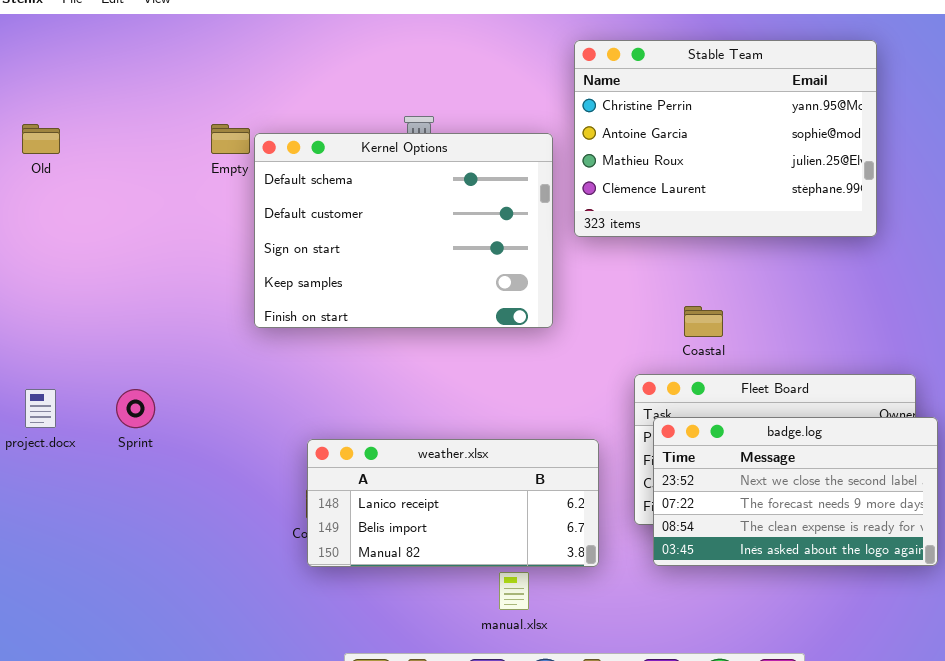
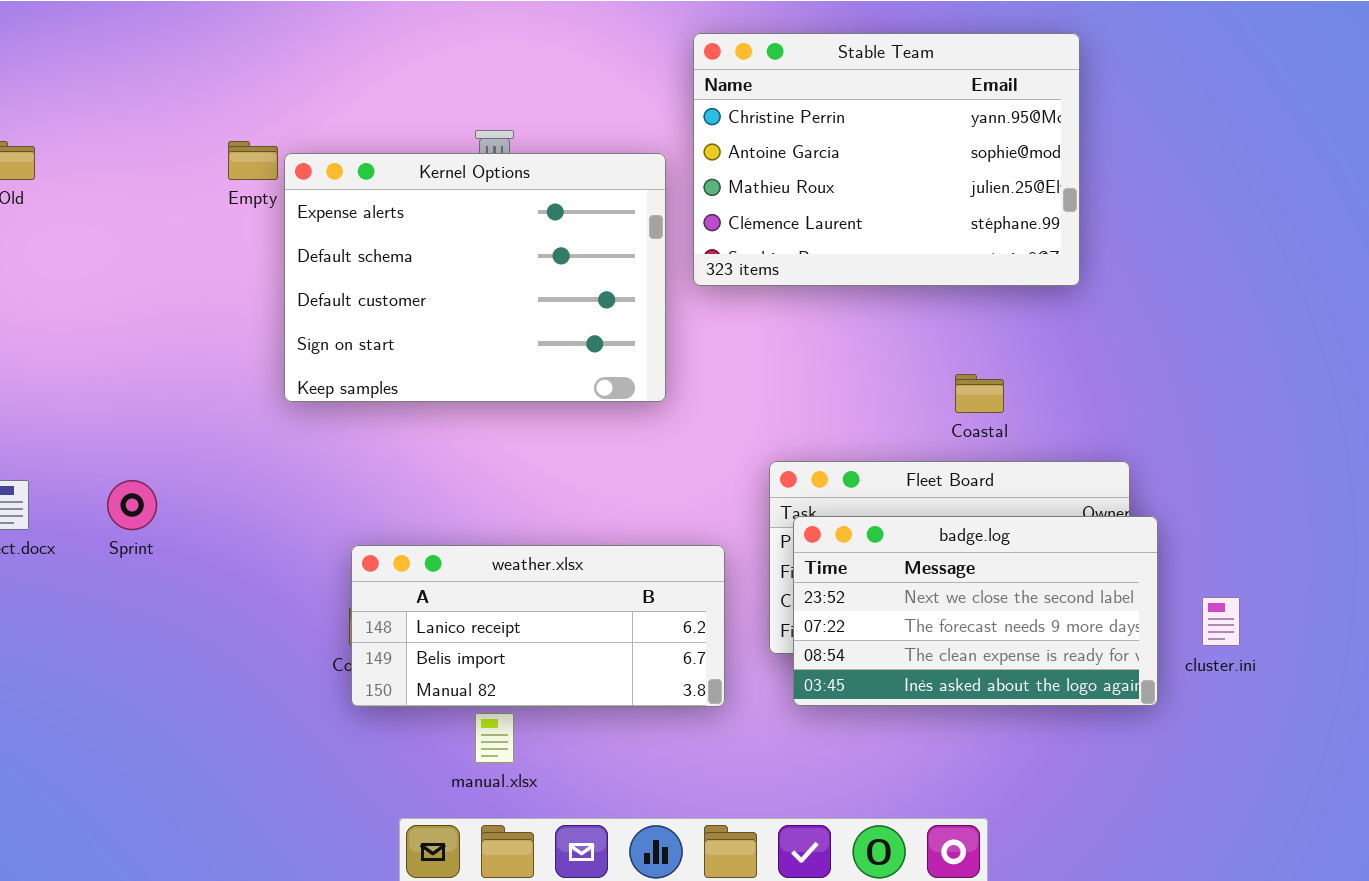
Kernel Options: [254,133,553,328] -> [284,153,666,402], scrolled up 1 row
Coastal: [684,306,723,337] -> [955,374,1004,413], moved
manual.xlsx: [499,572,529,610] -> [475,713,514,763], moved

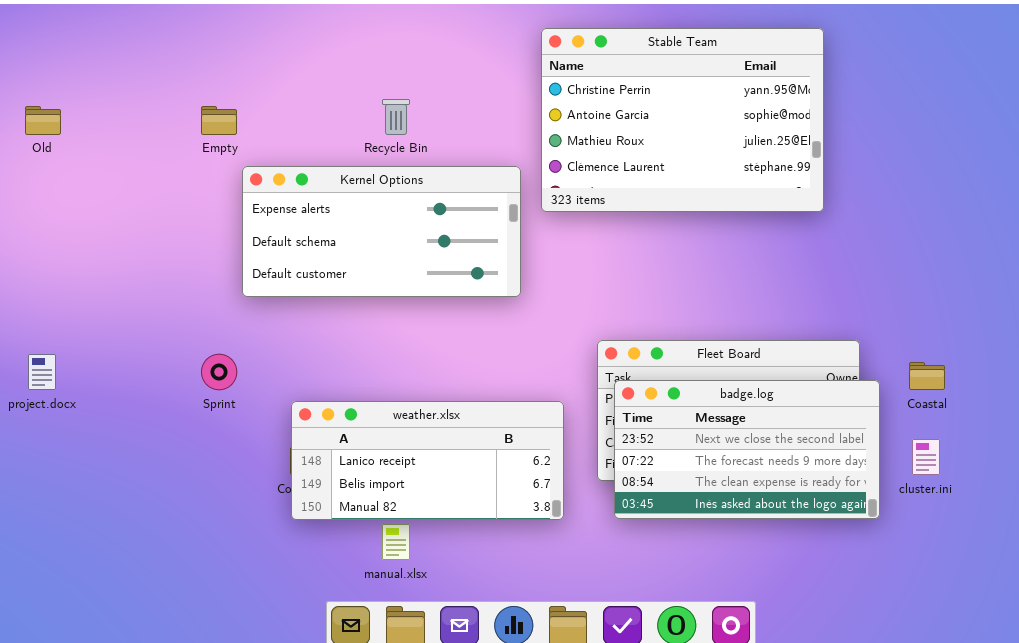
Kernel Options: [284,153,666,402] -> [242,166,521,297], resized
Coastal: [955,374,1004,413] -> [909,362,945,390], moved
Sprint: [107,480,157,530] -> [201,354,237,390], moved

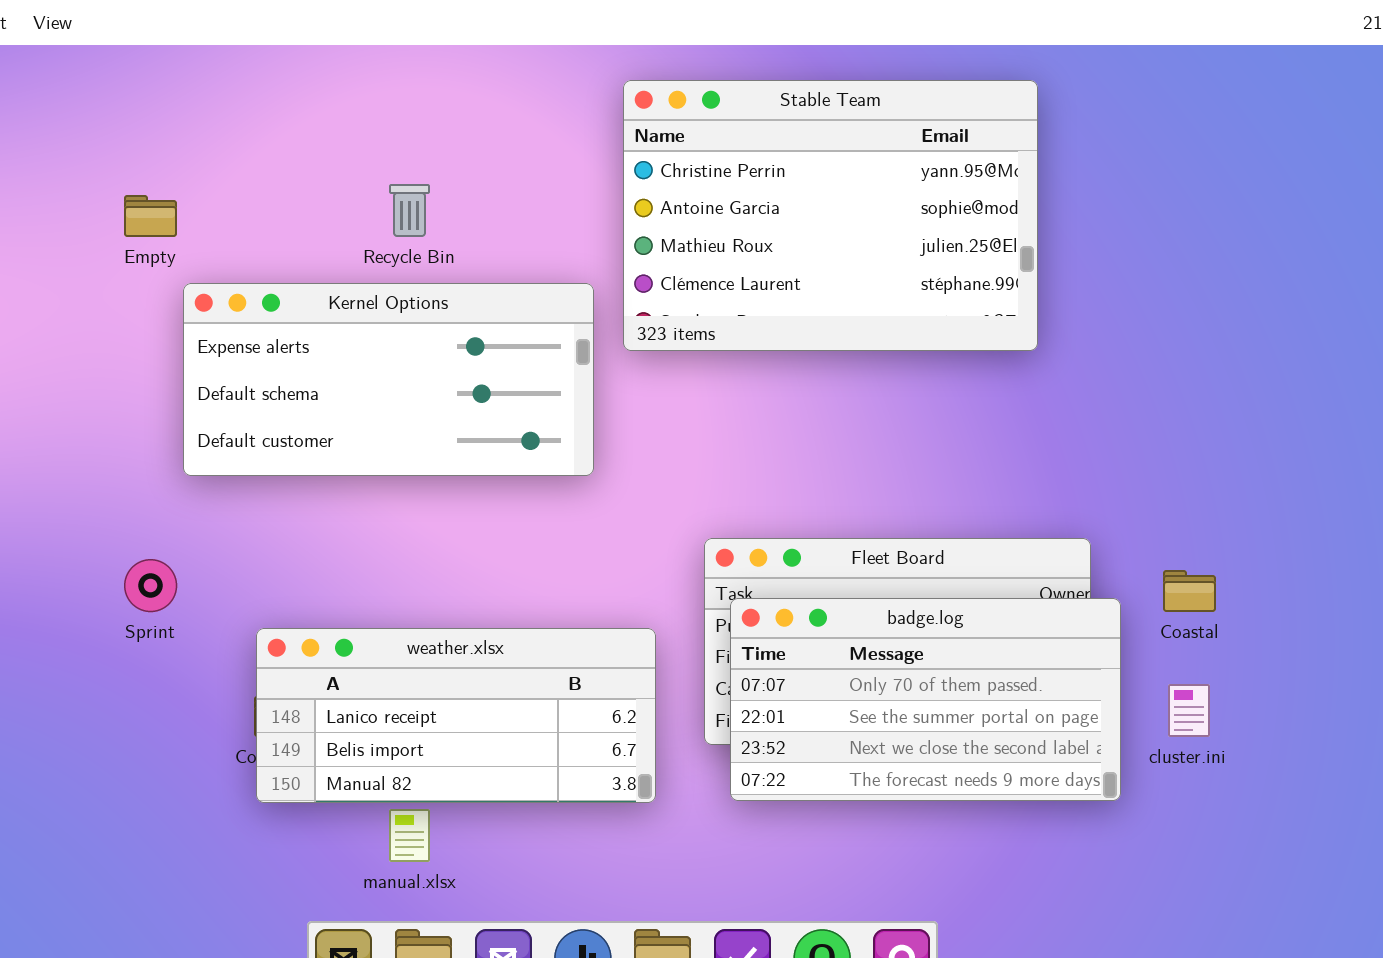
badge.log: [614,380,880,519] -> [730,598,1121,801], scrolled up 2 rows

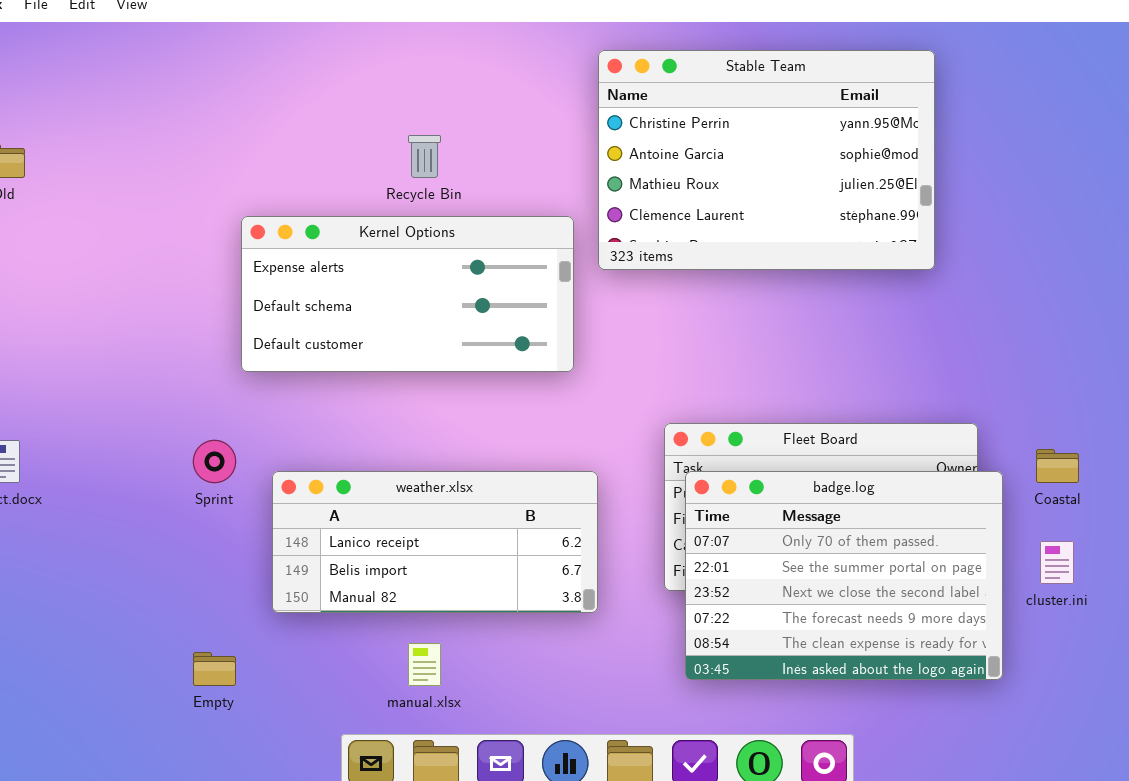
Empty: [124,195,177,237] -> [193,652,236,686], moved
badge.log: [730,598,1121,801] -> [685,471,1003,680], resized
weather.xlsx: [256,628,656,803] -> [272,471,598,613], moved

